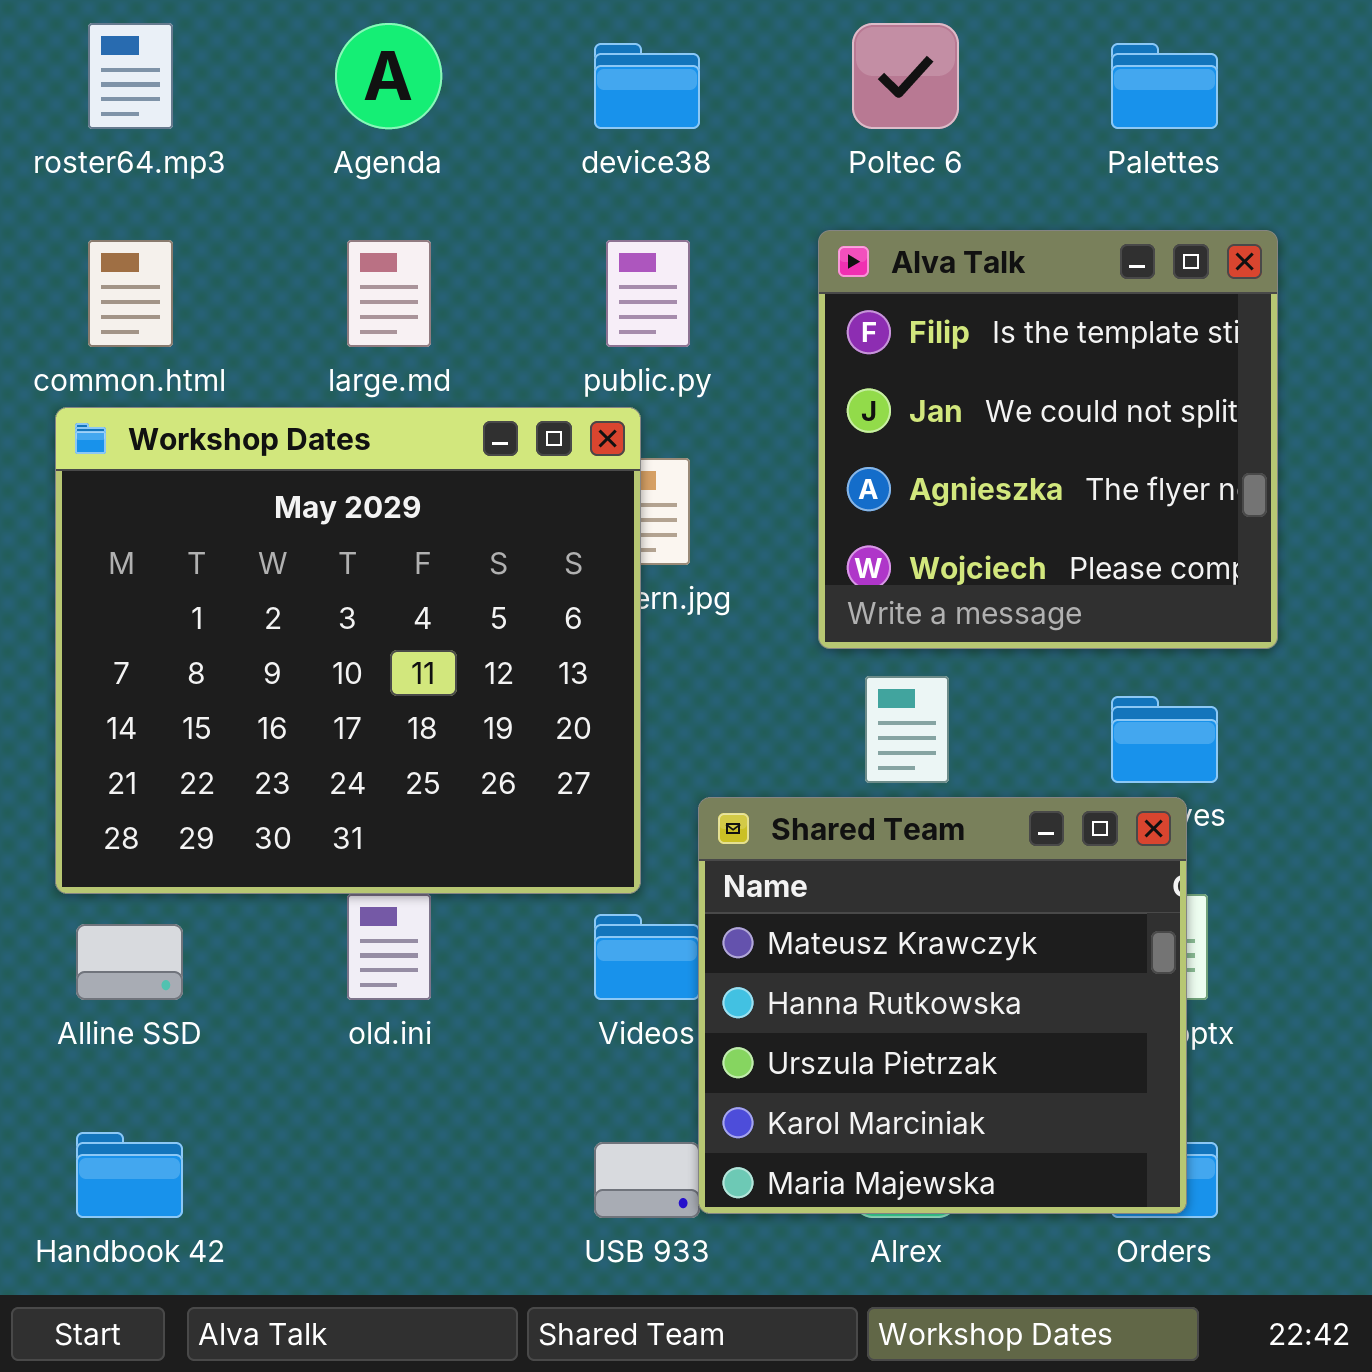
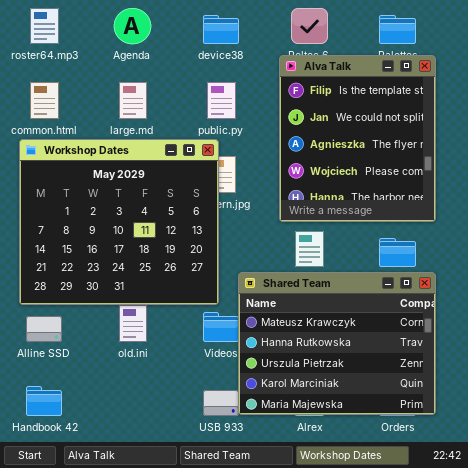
Alva Talk: [818,230,1278,649] -> [279,55,436,222], resized
Shared Team: [698,797,1187,1214] -> [238,272,436,415], resized

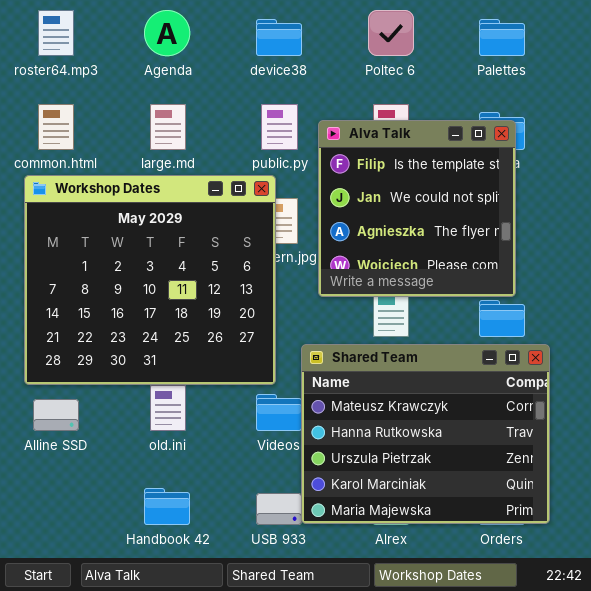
Alva Talk: [279,55,436,222] -> [318,120,516,297], moved, resized
Handbook 42: [26,386,62,416] -> [144,488,190,525], moved

